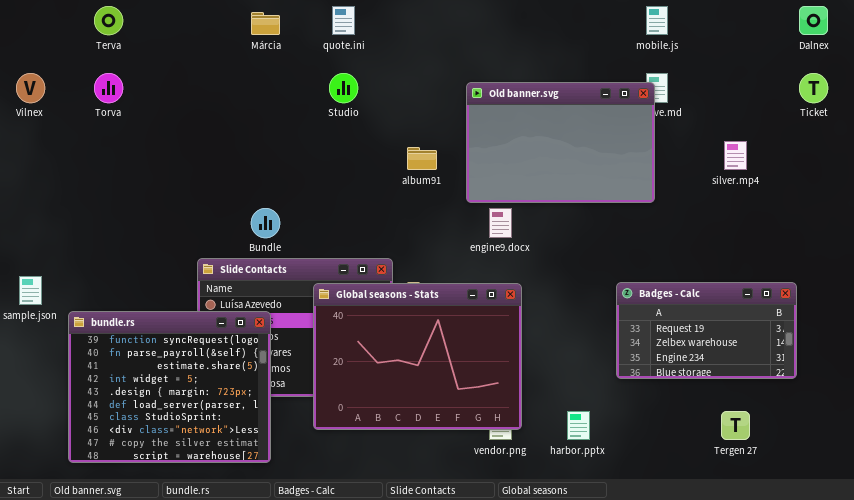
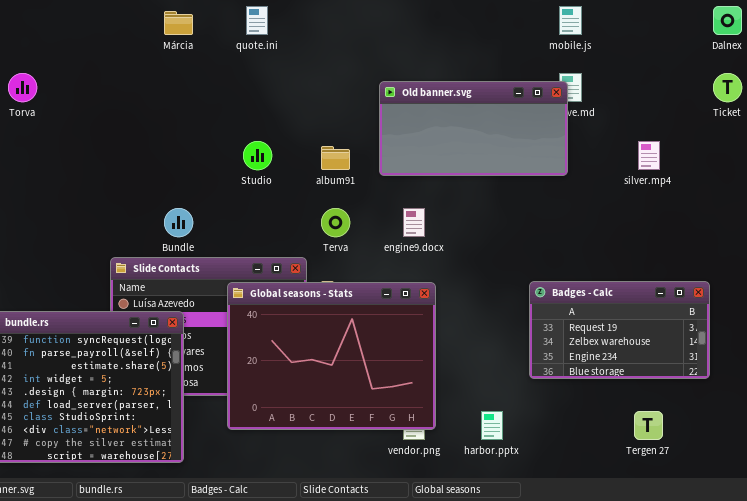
Terva: [94,6,123,35] -> [321,208,350,237], moved
Studio: [329,73,358,103] -> [243,141,272,170], moved
Old banner.svg: [466,82,655,203] -> [379,81,568,176], resized

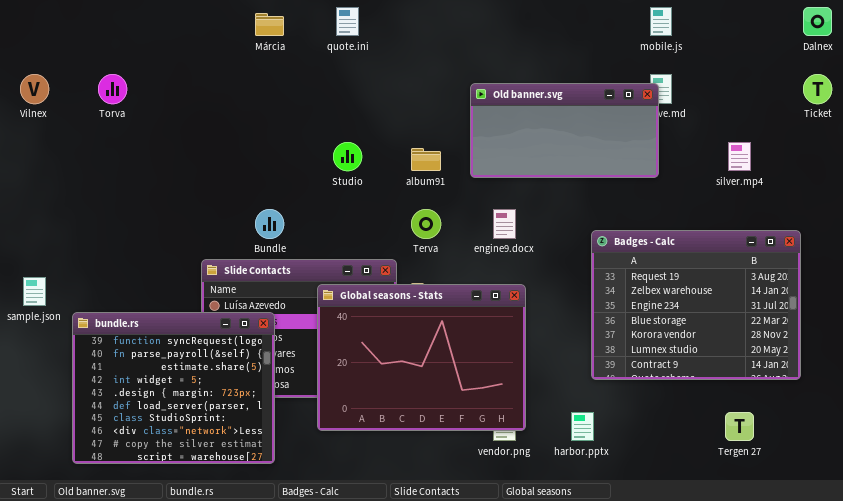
Badges - Calc: [529,281,710,379] -> [591,230,801,380], resized

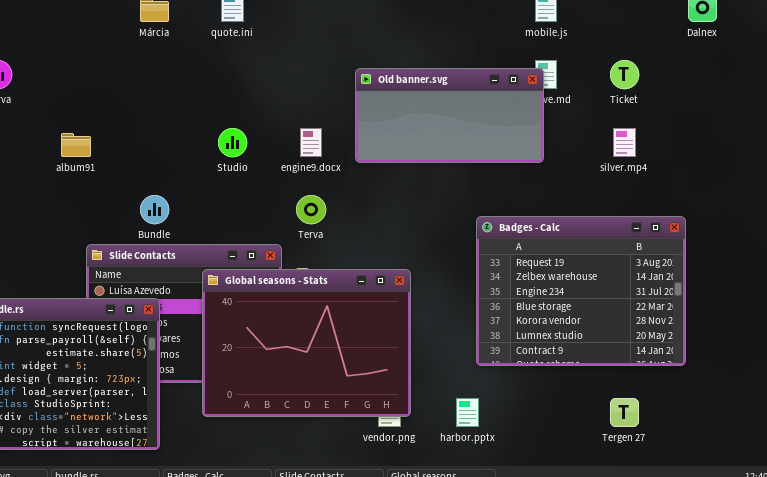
Ticket: [803,74,832,104] -> [610,60,639,89], moved
album91: [411,148,441,171] -> [61,133,91,157], moved
engine9.docx: [493,209,516,239] -> [300,128,322,157], moved

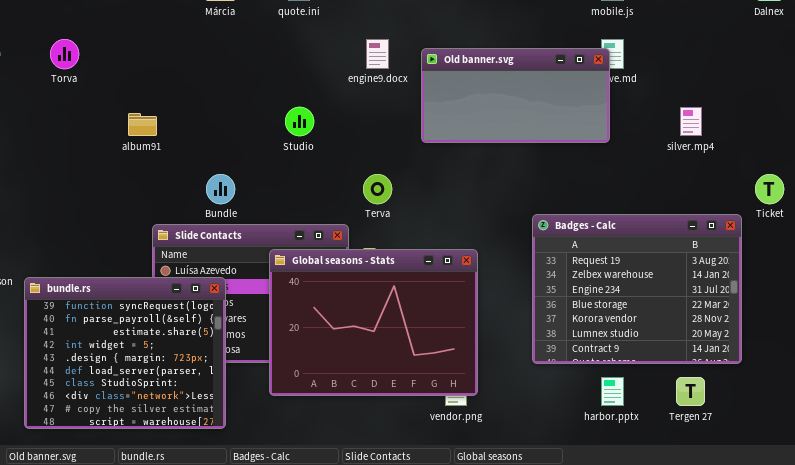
Ticket: [610,60,639,89] -> [755,174,784,204], moved
engine9.docx: [300,128,322,157] -> [366,39,389,69], moved
Badges - Calc: [476,216,686,366] -> [532,214,742,364], moved
harbor.pptx: [456,398,479,427] -> [601,377,624,406], moved

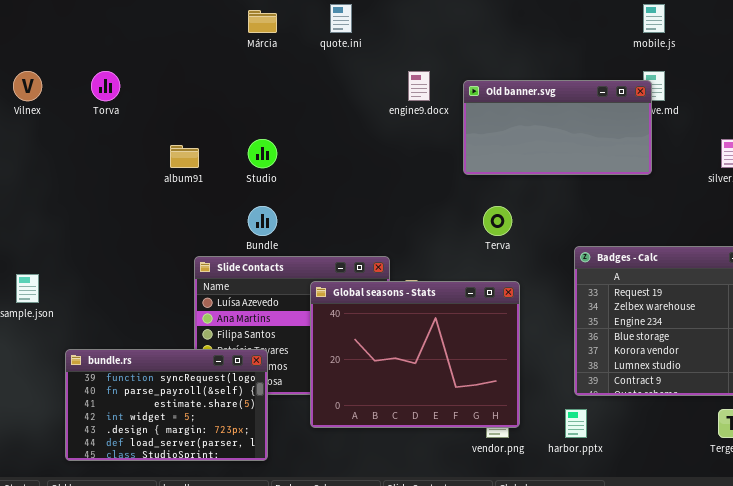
Studio: [285,107,314,136] -> [248,139,277,168], moved
Terva: [363,174,392,204] -> [483,206,512,236], moved
bundle.rs: [24,277,226,429] -> [65,349,268,461], resized
harbor.pptx: [601,377,624,406] -> [565,409,587,438], moved

